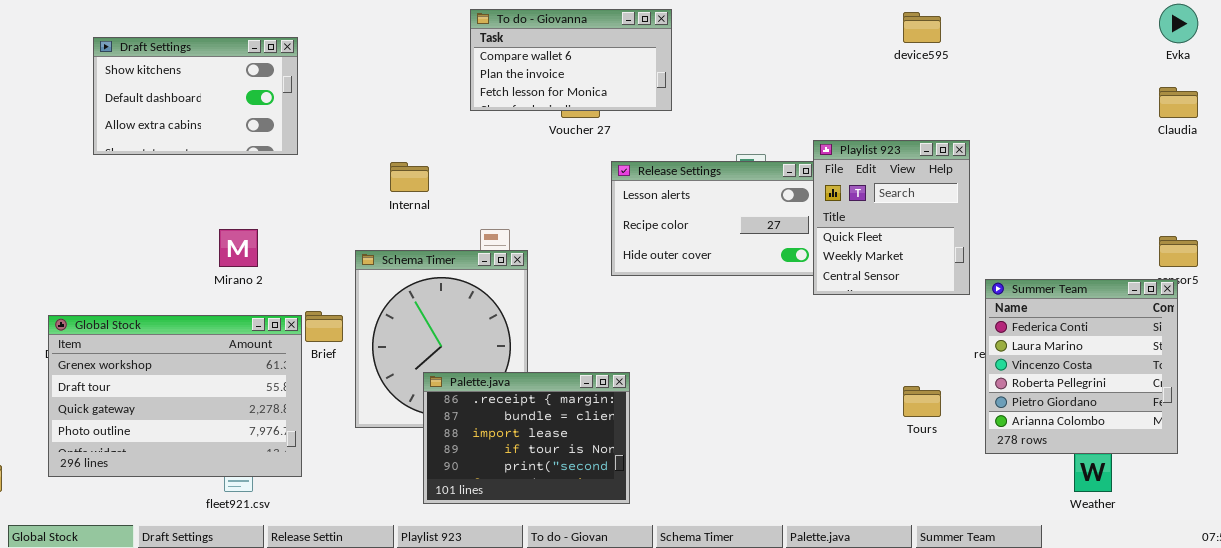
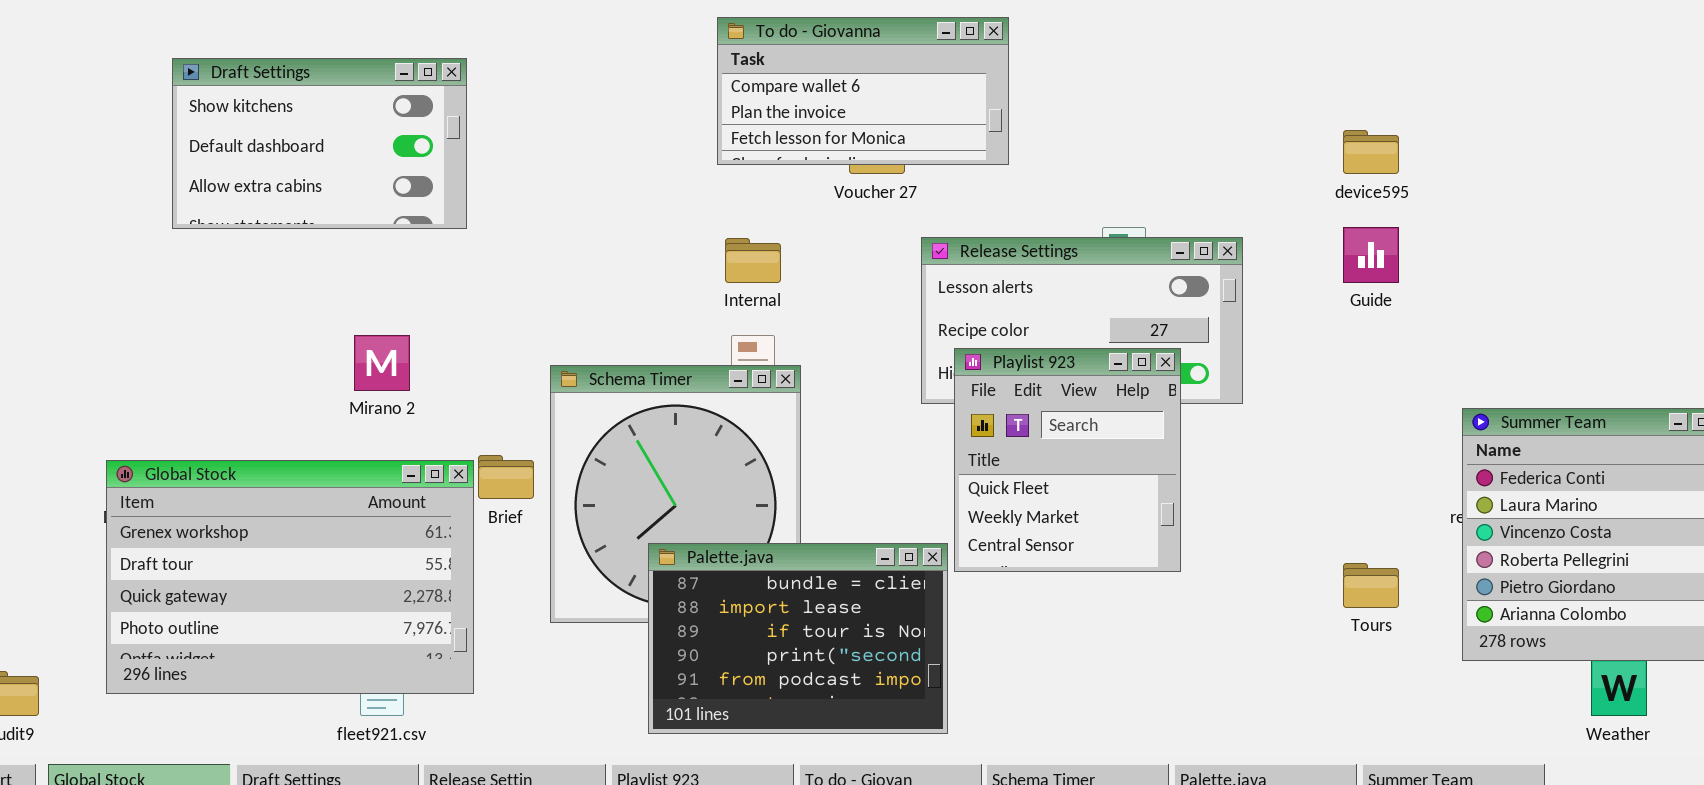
device595: [903,12,941,43] -> [1343,130,1399,174], moved
Playlist 923: [813,140,970,295] -> [954,348,1181,572], moved
Internal: [390,162,429,192] -> [725,238,781,283], moved
Palette.java: [423,372,630,504] -> [648,543,948,734], scrolled down 1 row

